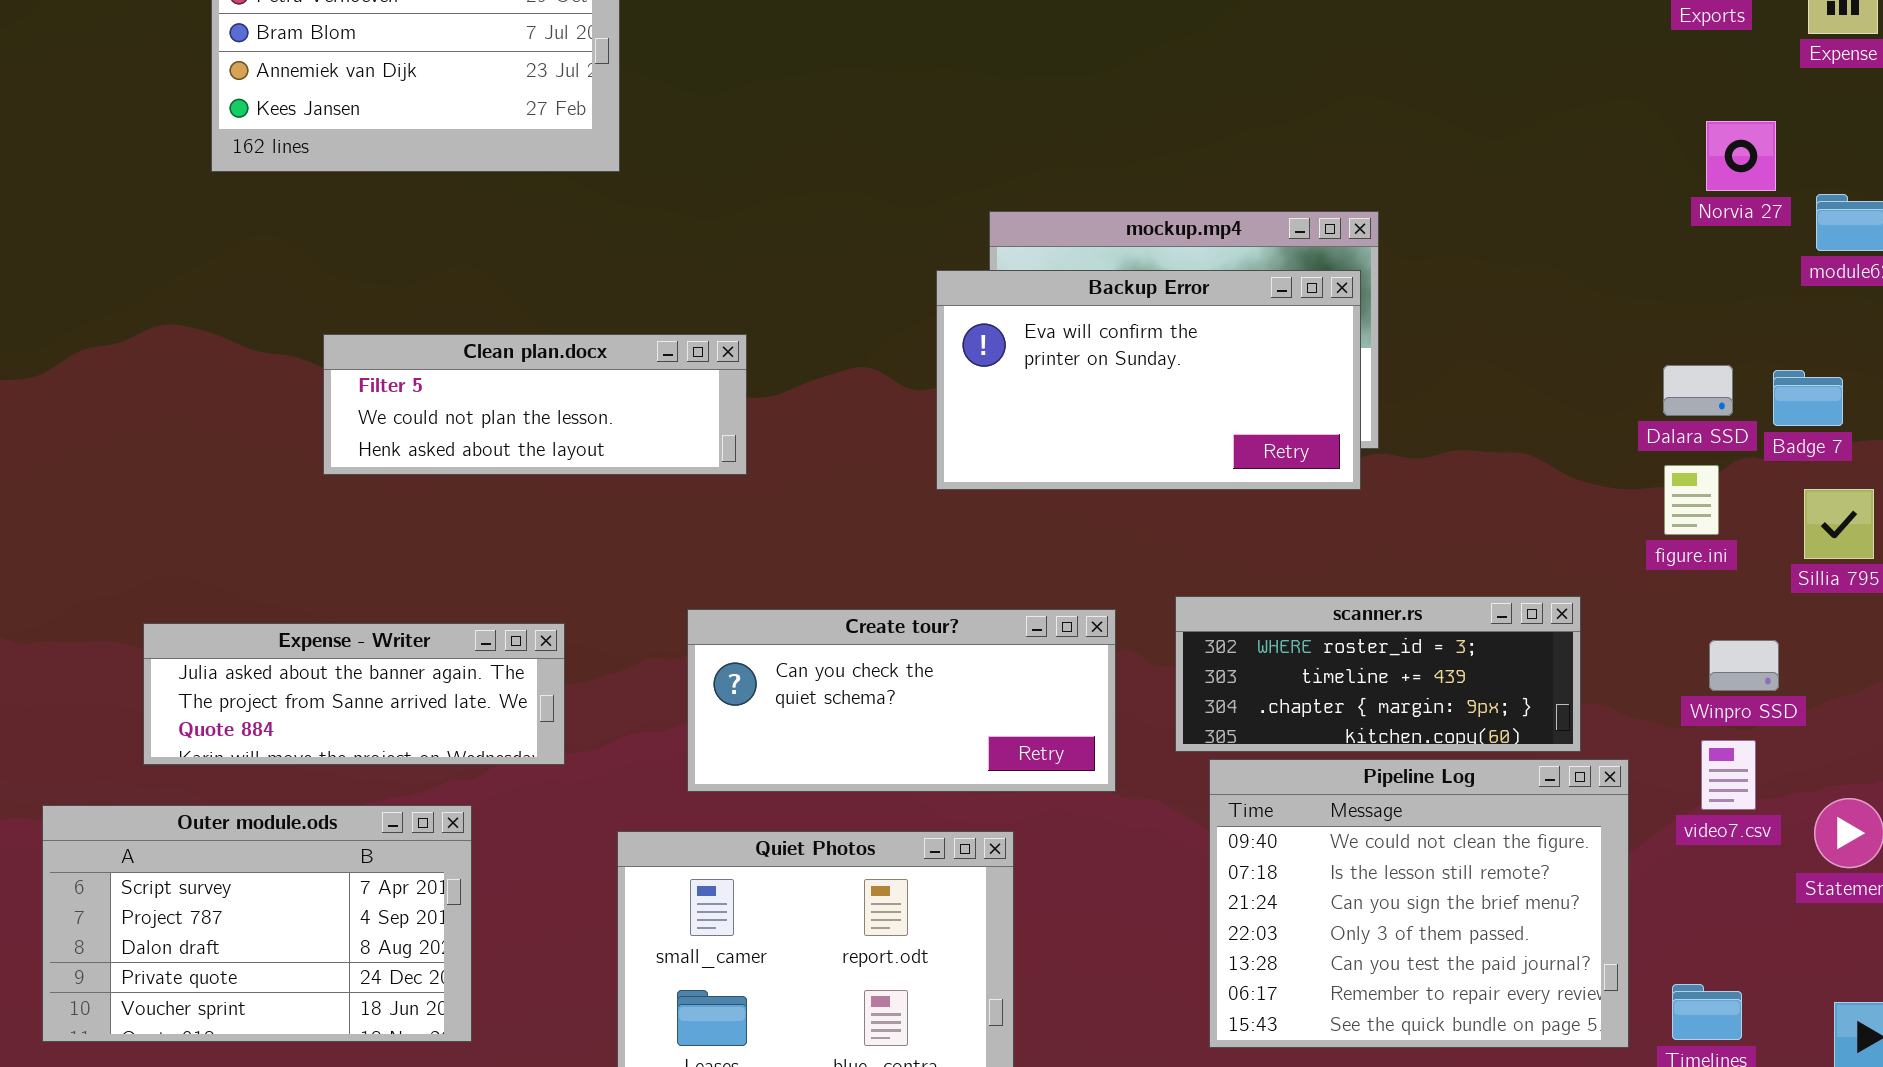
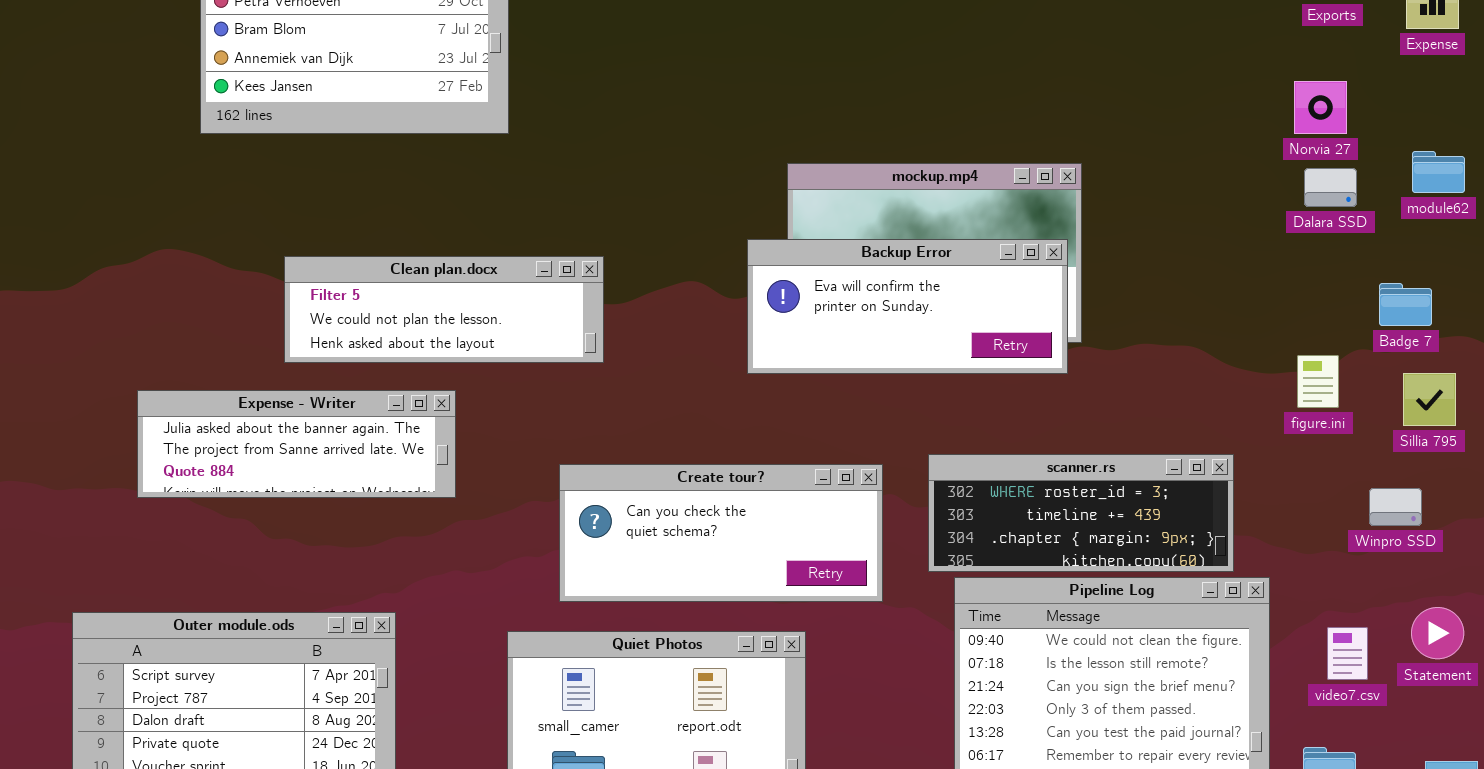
Norvia 27: [1706,121,1776,191] -> [1294,81,1347,134], moved
Backup Error: [936,270,1361,490] -> [747,239,1068,374], resized
Dalara SSD: [1663,365,1733,416] -> [1304,168,1357,207], moved
Expense - Writer: [143,623,565,765] -> [137,390,456,498], moved
Winpro SSD: [1709,640,1779,691] -> [1369,488,1422,526], moved
video7.csv: [1701,740,1756,810] -> [1327,627,1368,680], moved

